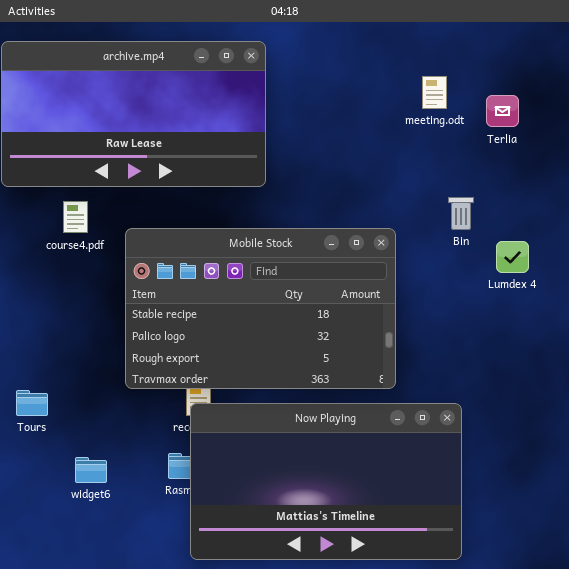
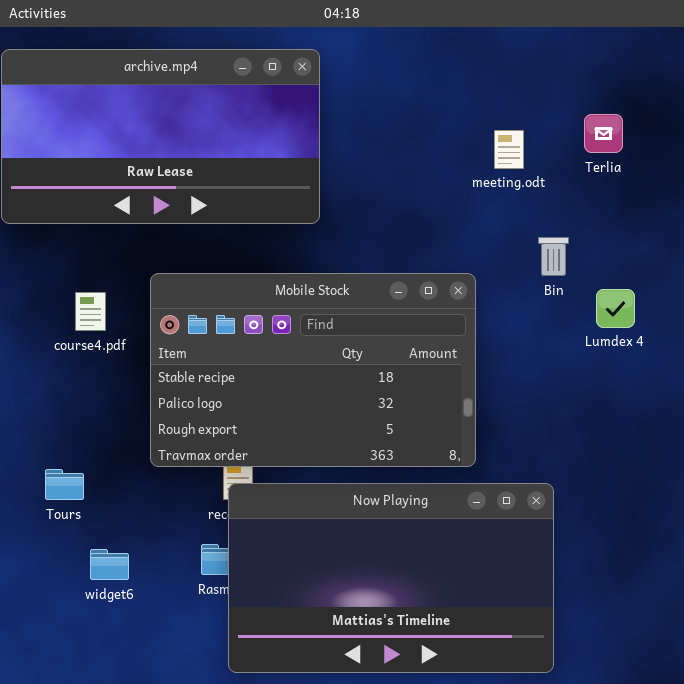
meeting.odt: [422,76,447,109] -> [494,130,524,169], moved
course4.pdf: [63,201,88,233] -> [75,292,106,331], moved
Tours: [16,390,48,416] -> [45,469,84,500], moved

